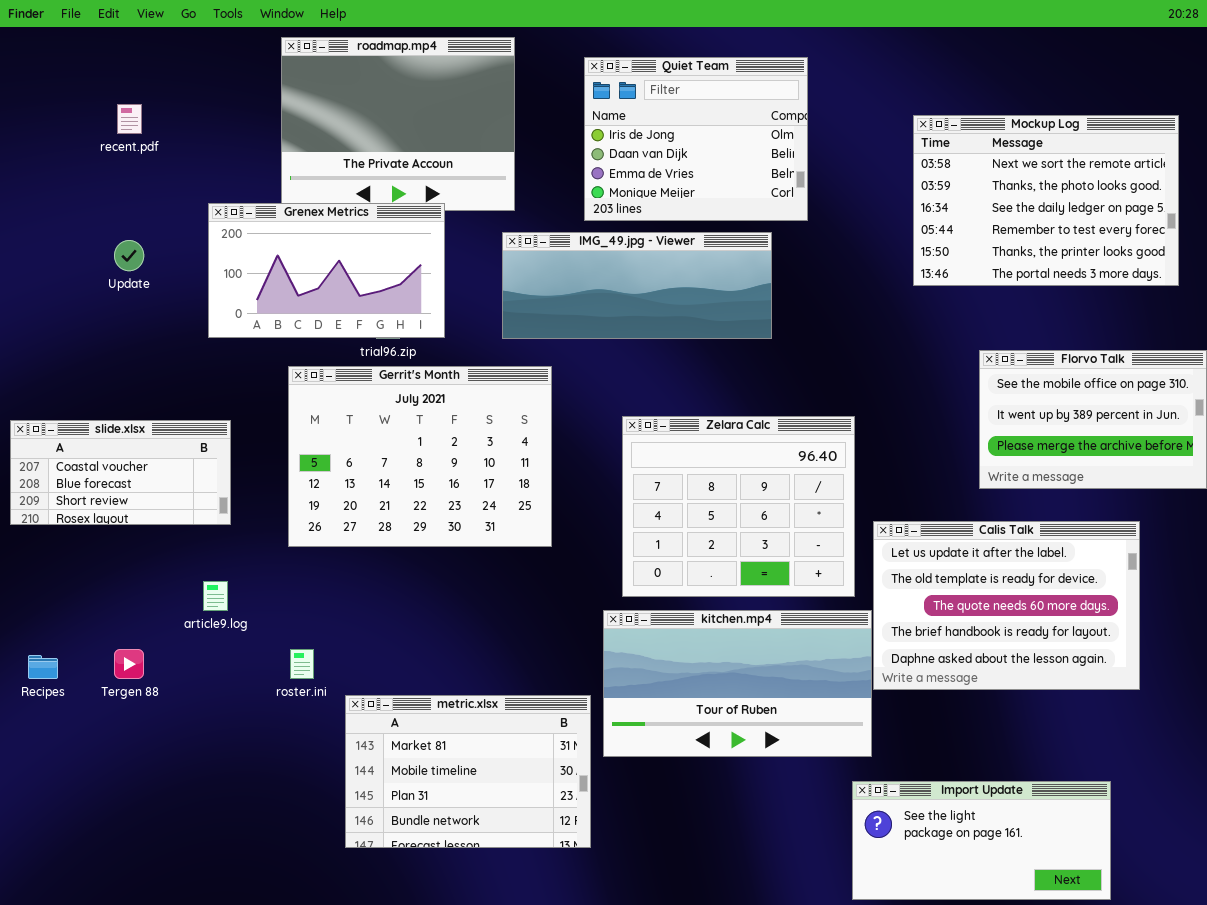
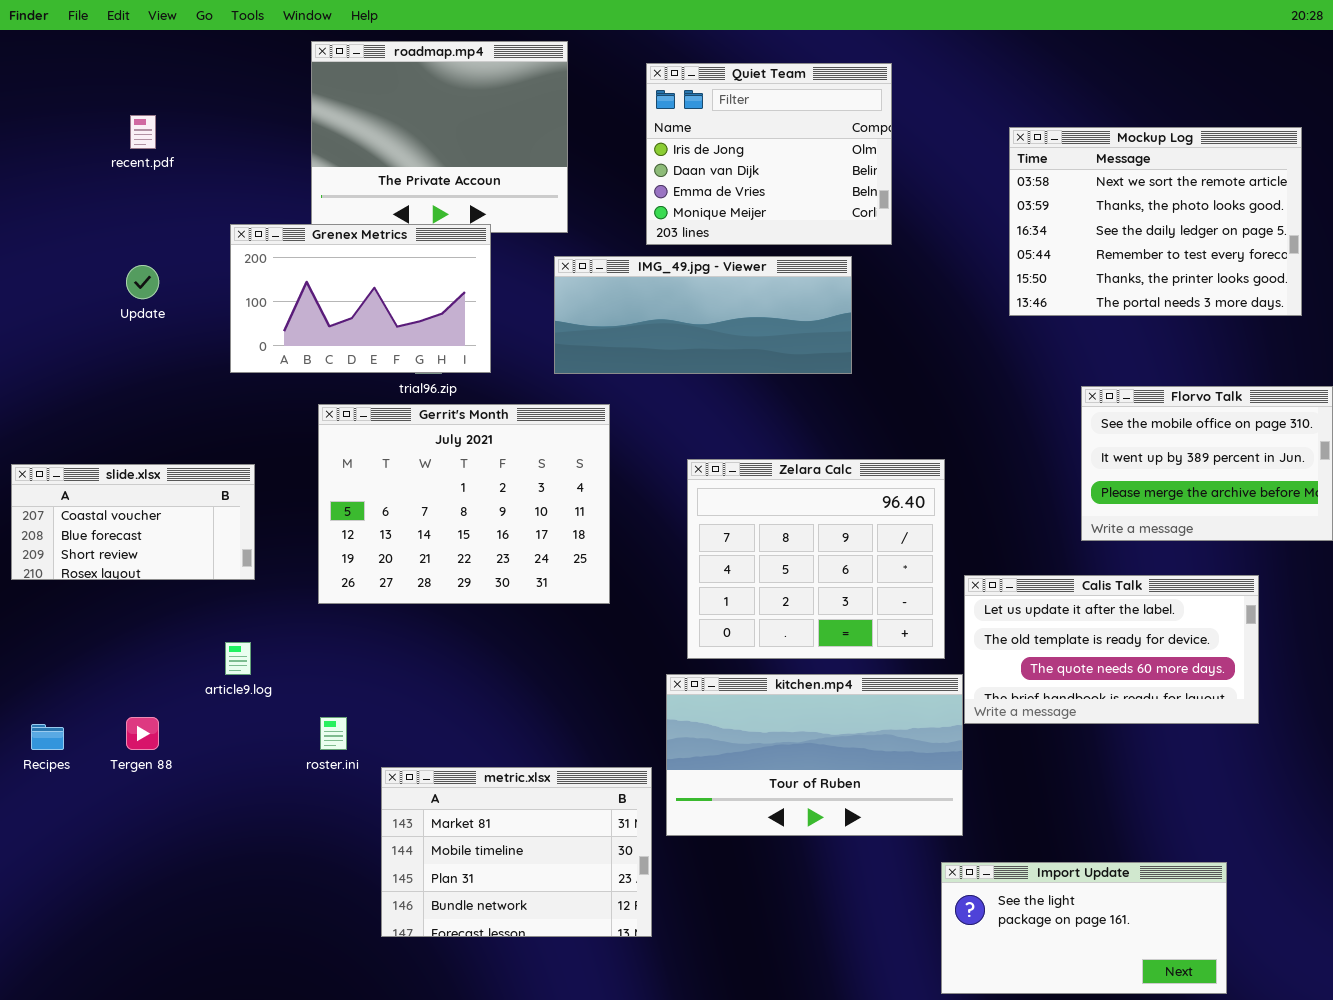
Calis Talk: [873,521,1140,690] -> [964,575,1259,724], resized

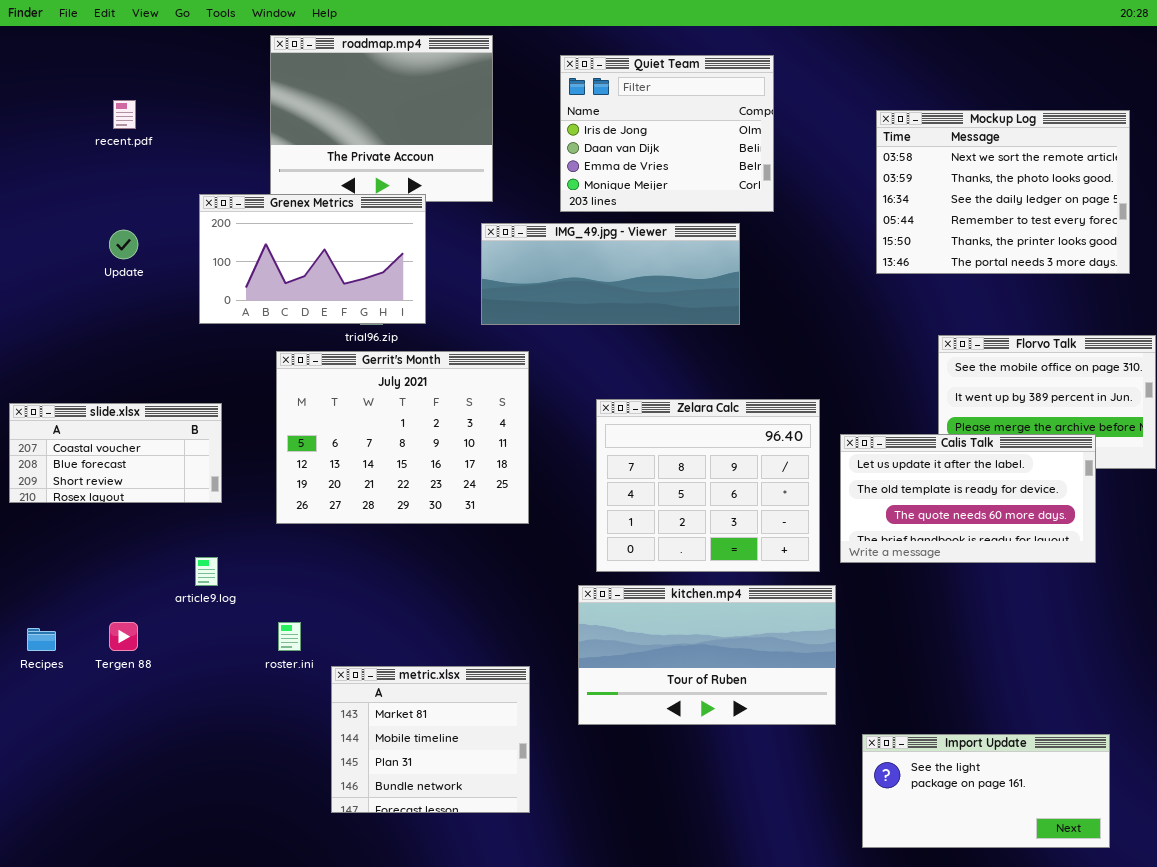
Calis Talk: [964,575,1259,724] -> [840,434,1096,563], moved
metric.xlsx: [381,767,652,937] -> [331,666,530,813], resized
Import Update: [941,862,1227,994] -> [862,734,1110,848], moved

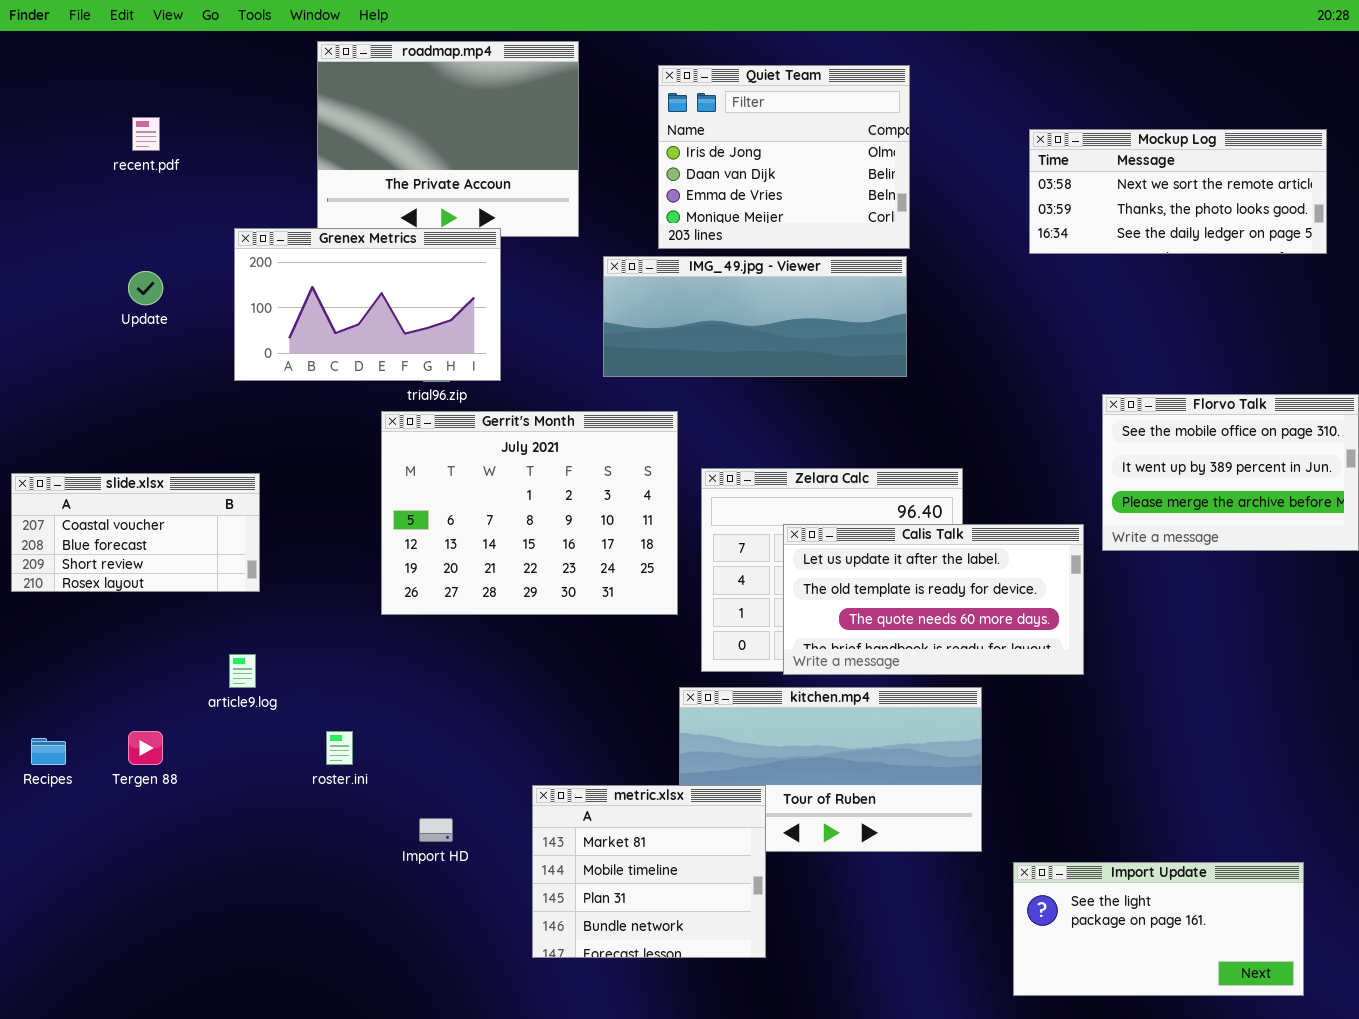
Mockup Log: [876,110,1130,274] -> [1029,129,1327,254], resized
IMG_49.jpg - Viewer: [481,223,740,325] -> [603,256,907,377], moved
Gerrit's Month: [276,351,529,524] -> [381,411,678,615], moved
Calis Talk: [840,434,1096,563] -> [783,524,1084,675], moved
metric.xlsx: [331,666,530,813] -> [532,785,766,958], moved

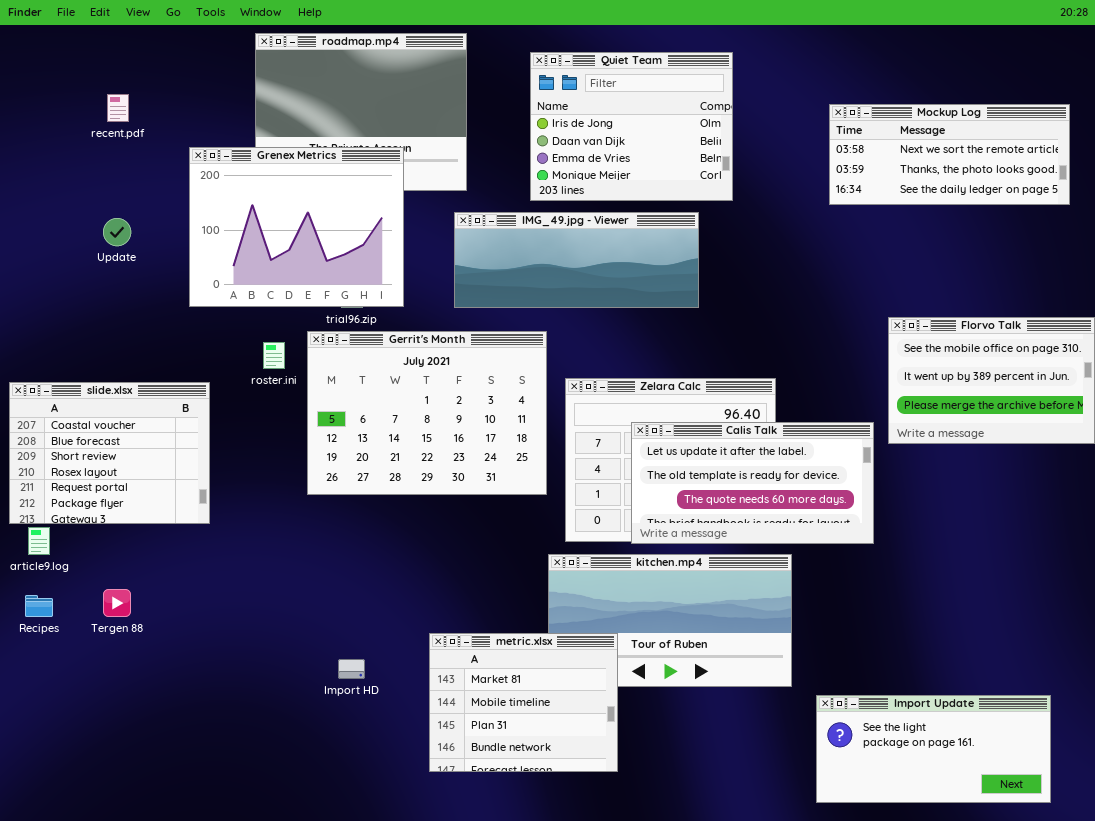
Grenex Metrics: [234,228,501,381] -> [189,147,404,307], resized
IMG_49.jpg - Viewer: [603,256,907,377] -> [454,212,699,308], moved
slide.xlsx: [11,473,260,592] -> [9,382,210,524], resized
article9.log: [229,654,256,688] -> [28,527,50,555], moved
roster.ini: [326,731,353,765] -> [263,342,285,369], moved

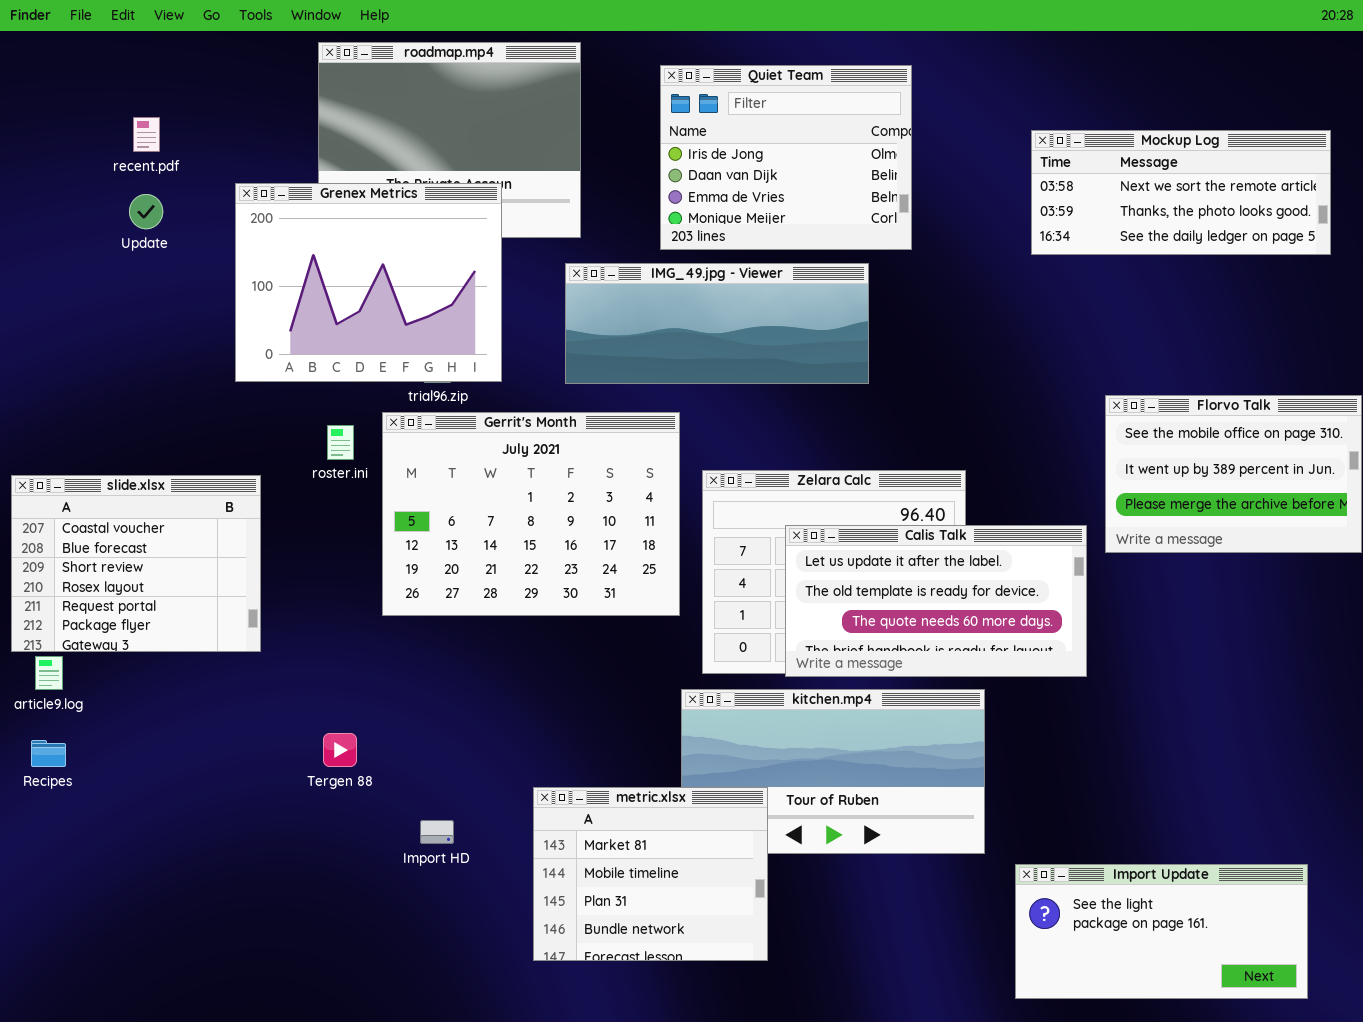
Update: [103,218,131,246] -> [129,194,163,229], moved
Tergen 88: [103,589,131,617] -> [323,733,357,767], moved

